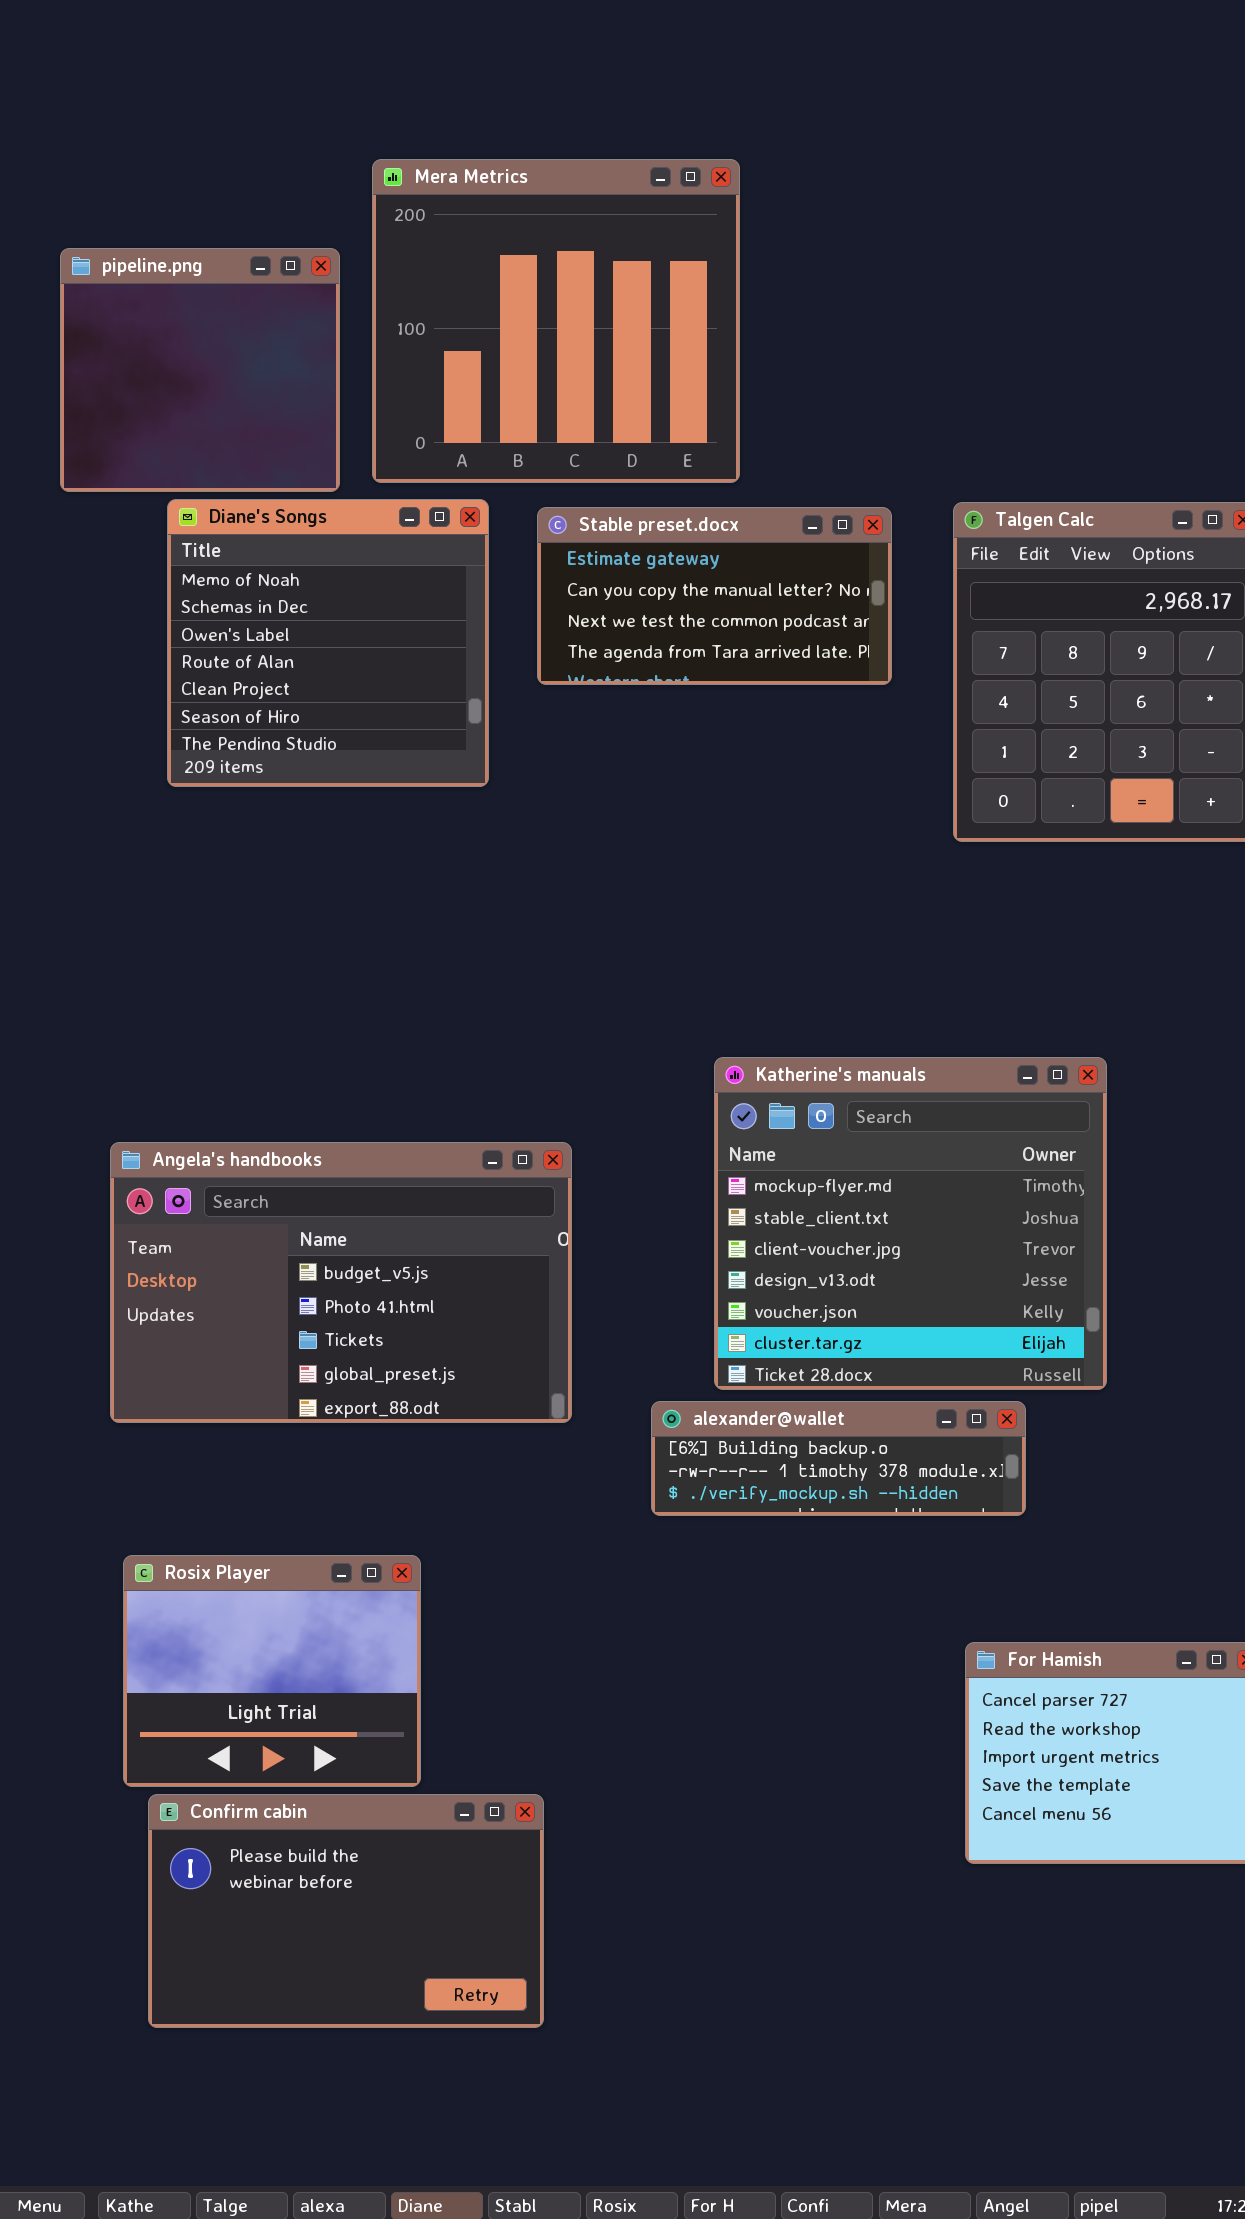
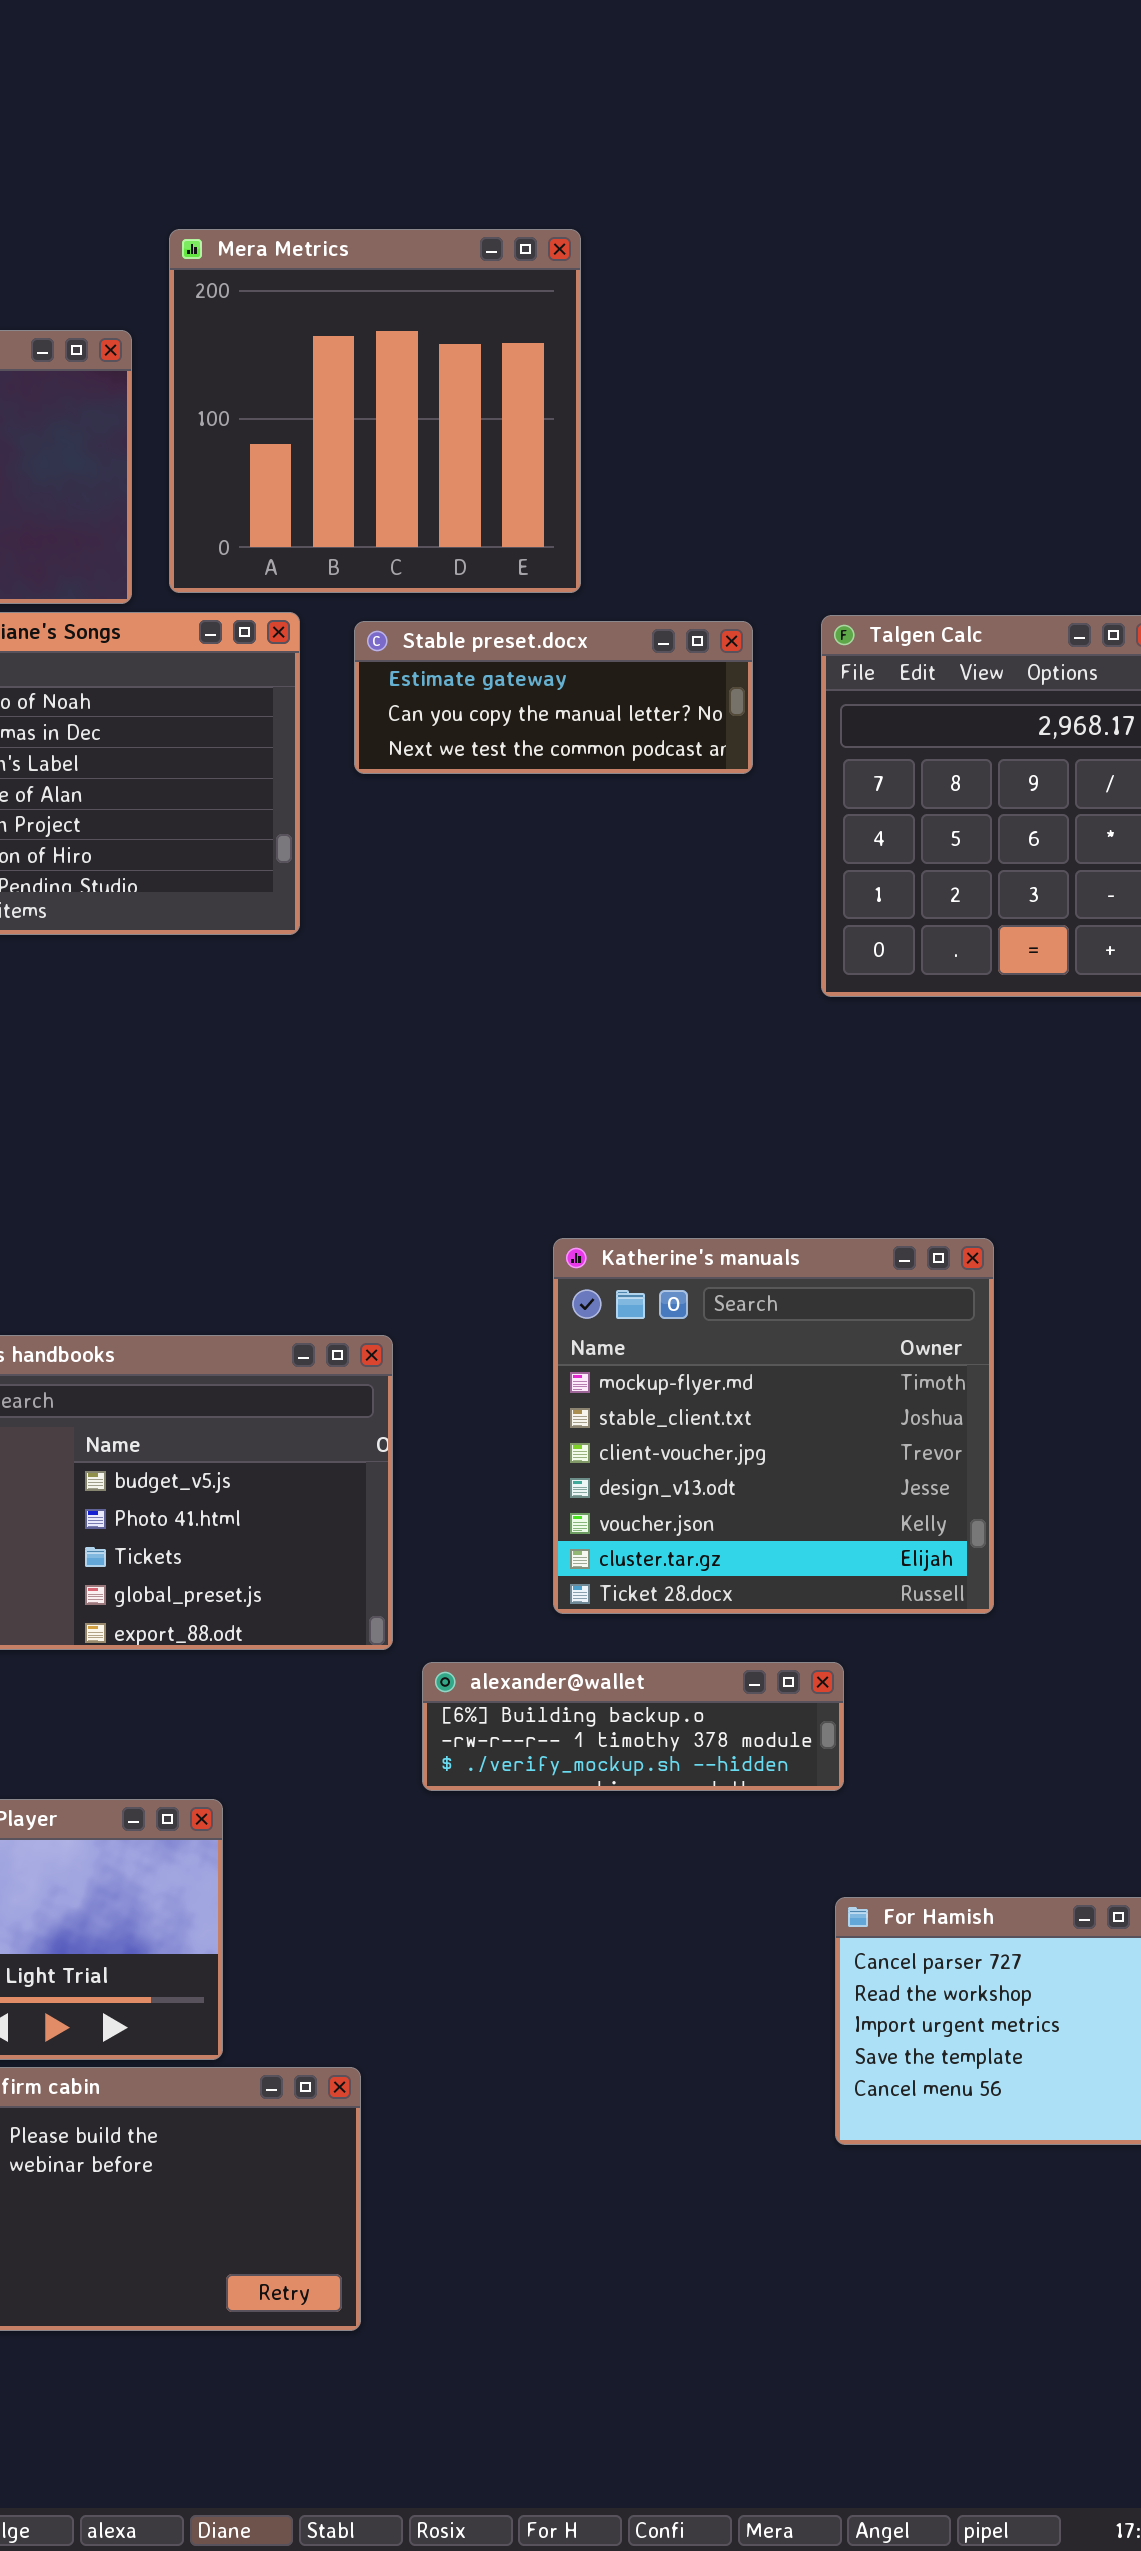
Stable preset.docx: [537,507,892,685] -> [354,621,753,774], resized
alexander@wallet: [651,1401,1026,1516] -> [422,1662,844,1791], moved

